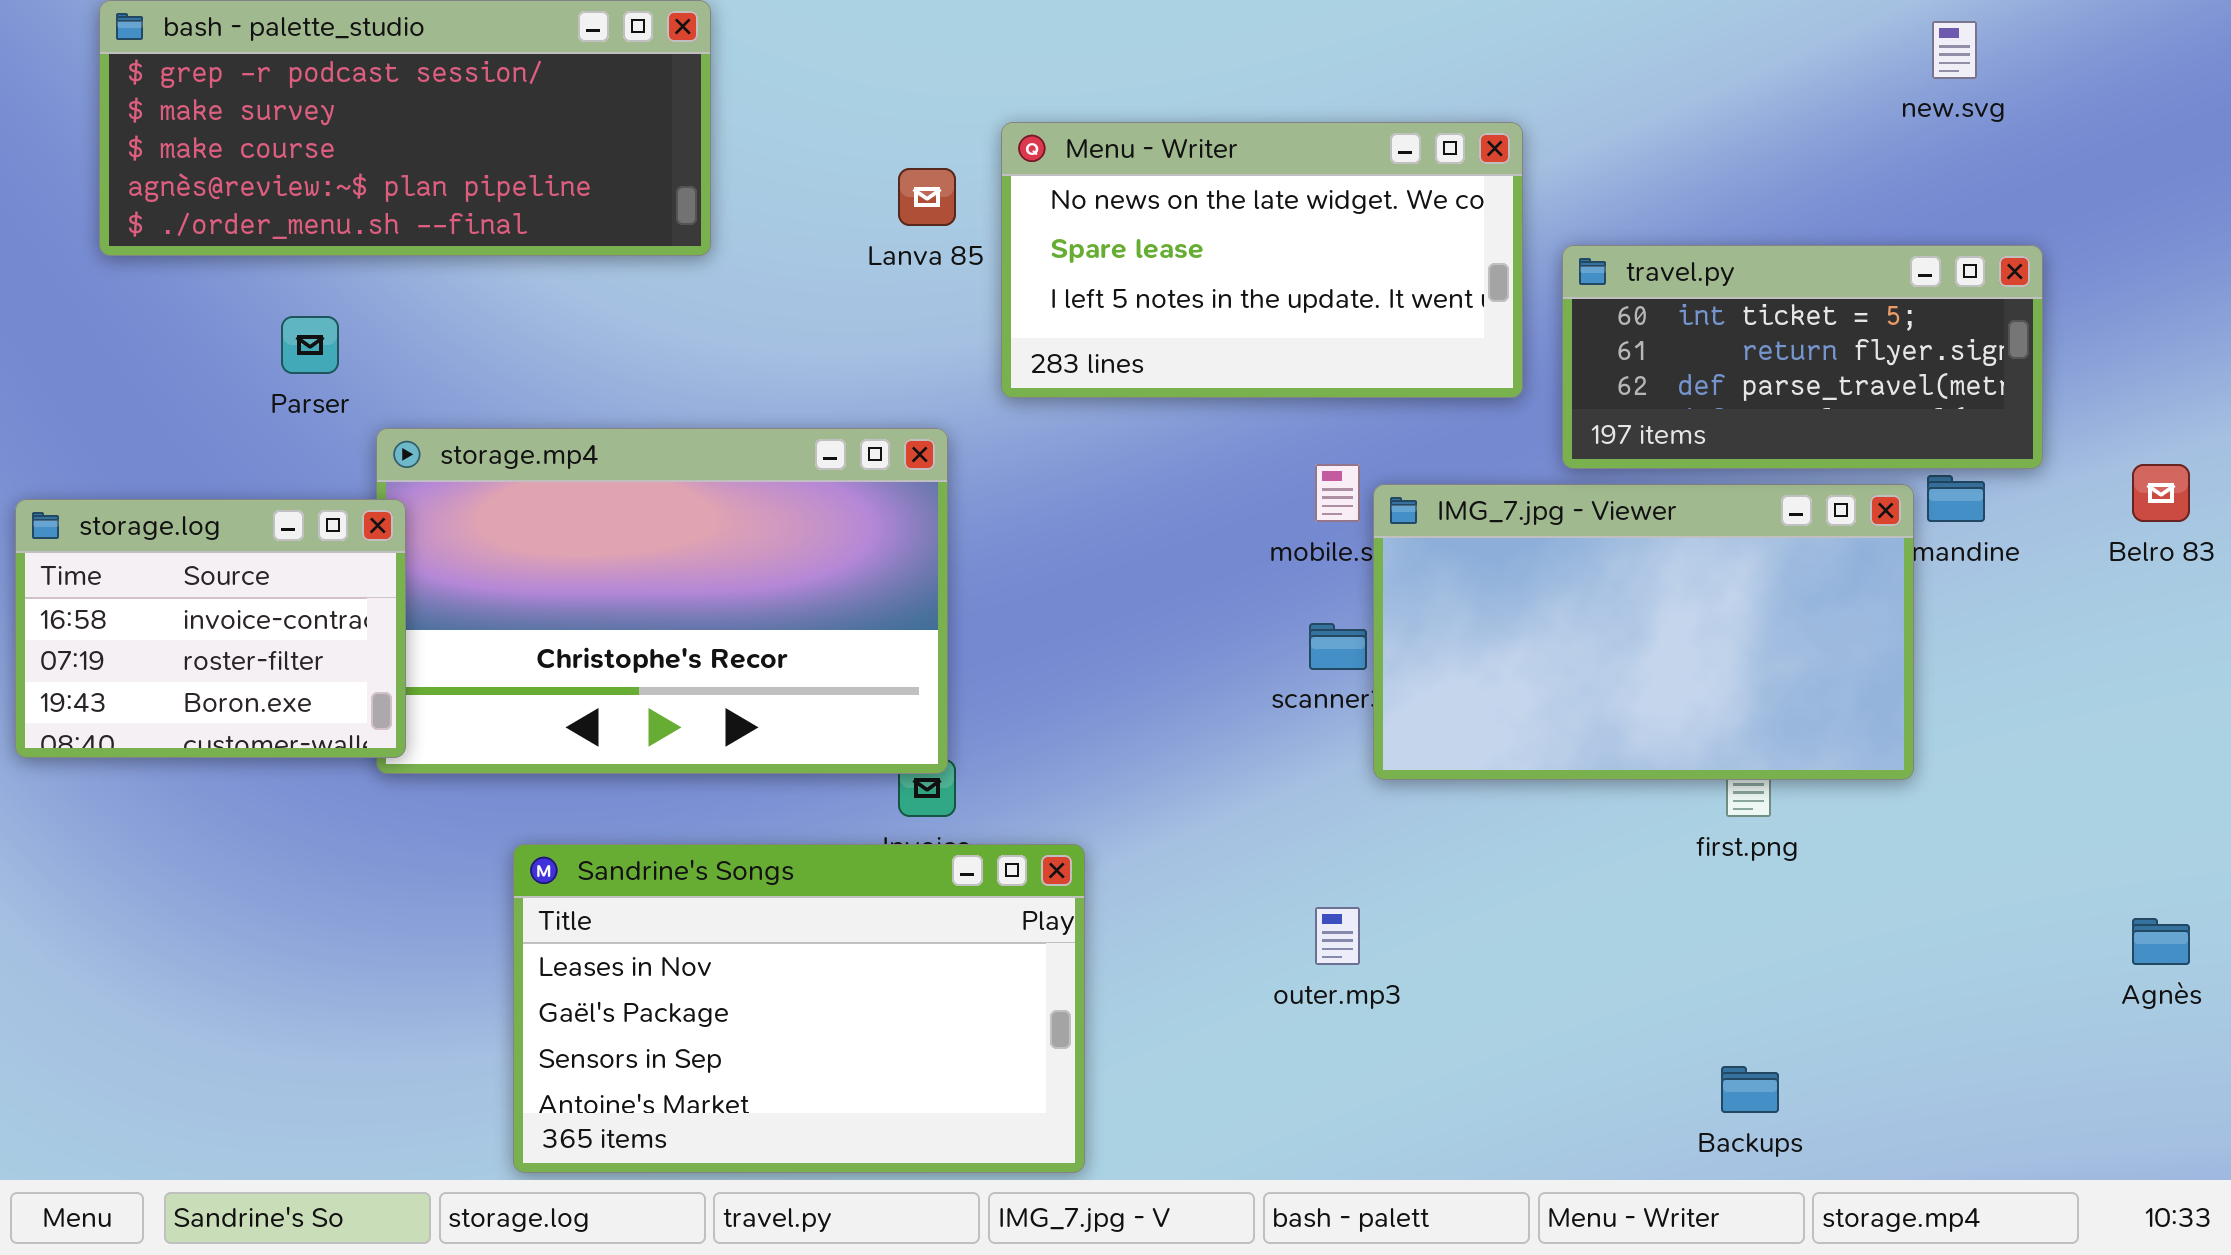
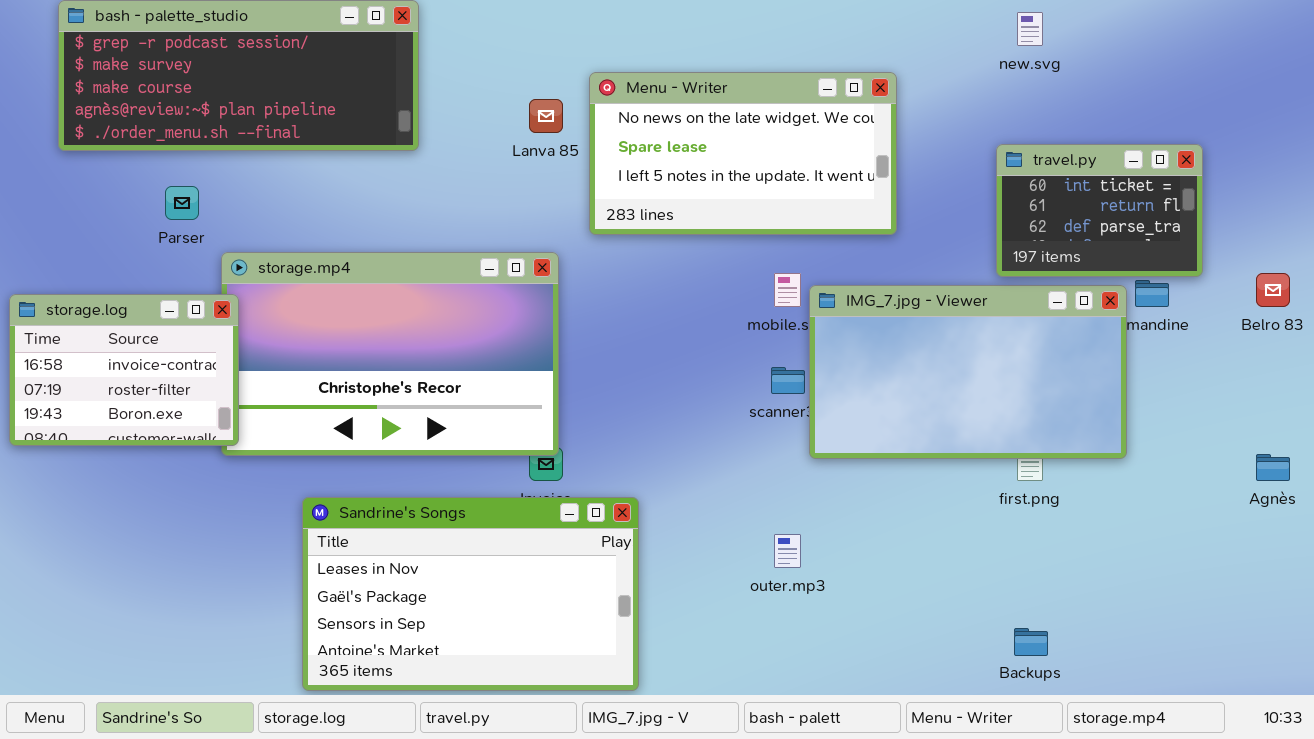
new.svg: [1932,21,1977,79] -> [1017,12,1043,46], moved
travel.py: [1562,245,2043,469] -> [996,144,1203,277], resized
Agnès: [2132,918,2190,965] -> [1256,454,1290,481], moved

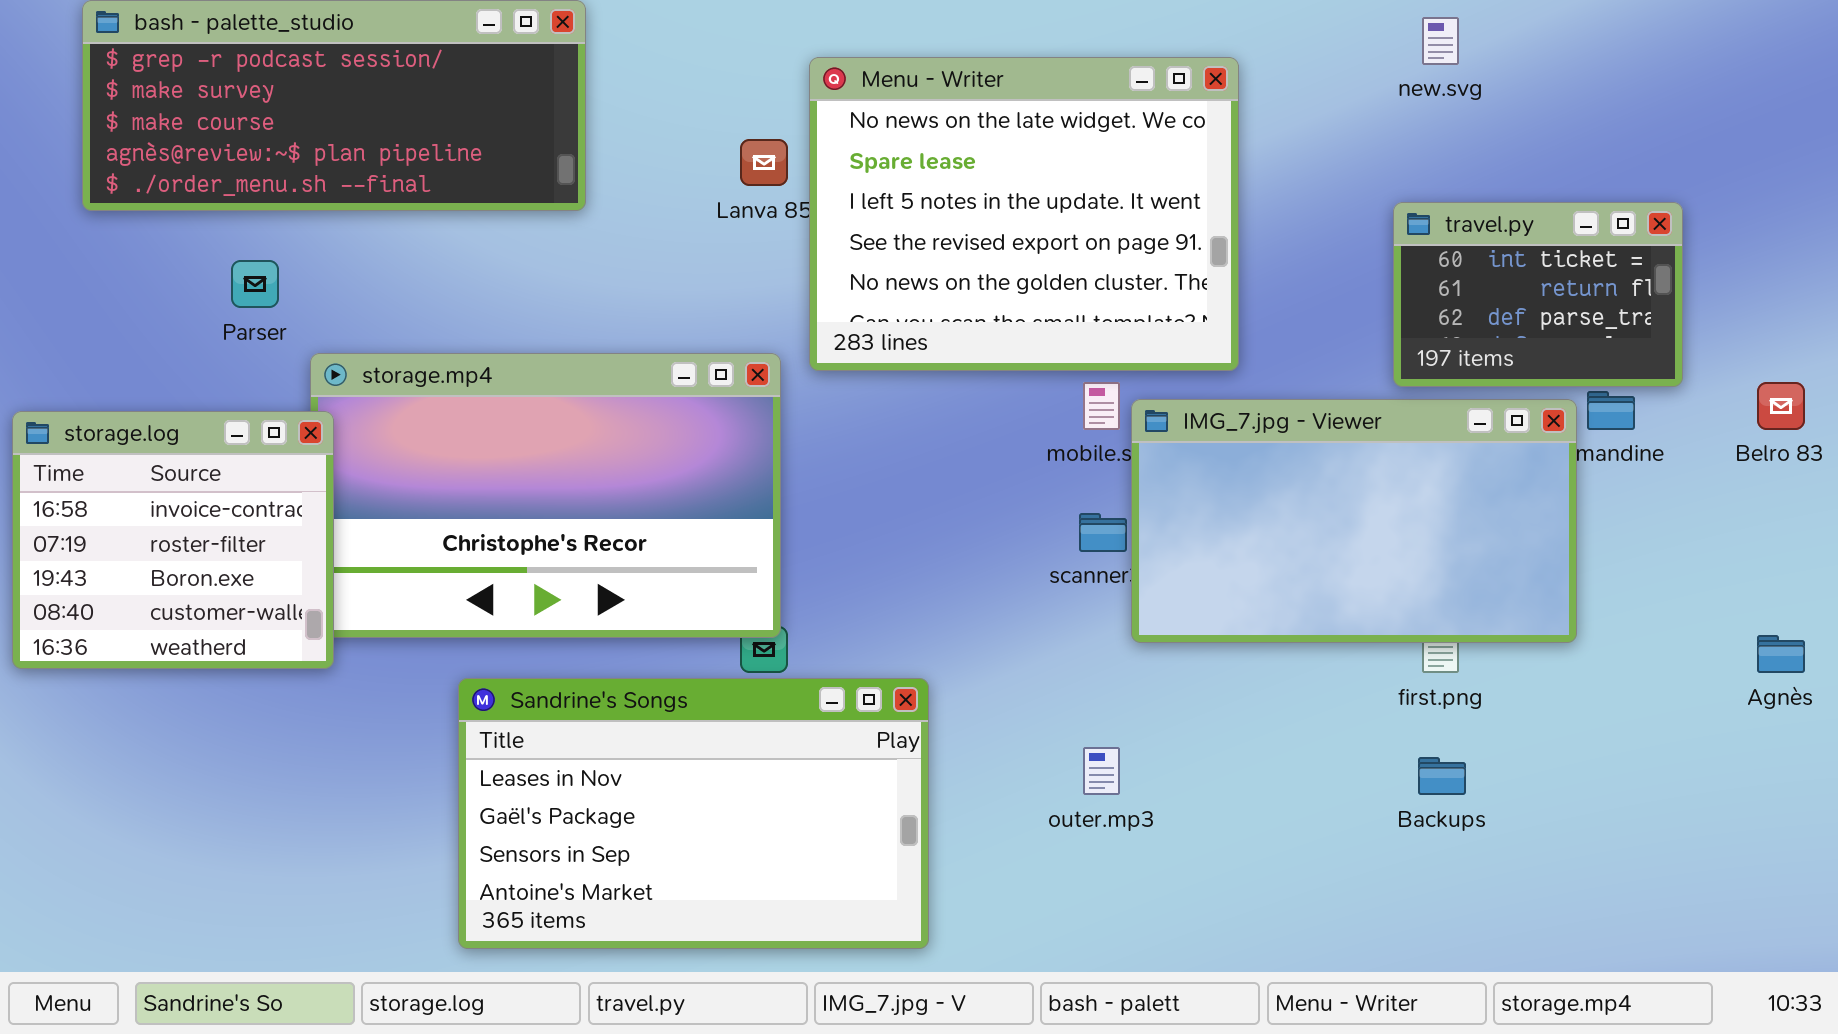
Menu - Writer: [589,72,897,235] -> [809,57,1239,371], moved, resized
storage.log: [9,294,239,446] -> [12,411,334,669], resized
Sandrine's Songs: [302,497,639,691] -> [458,678,929,949], moved
Backups: [1014,628,1048,656] -> [1418,757,1466,795], moved

